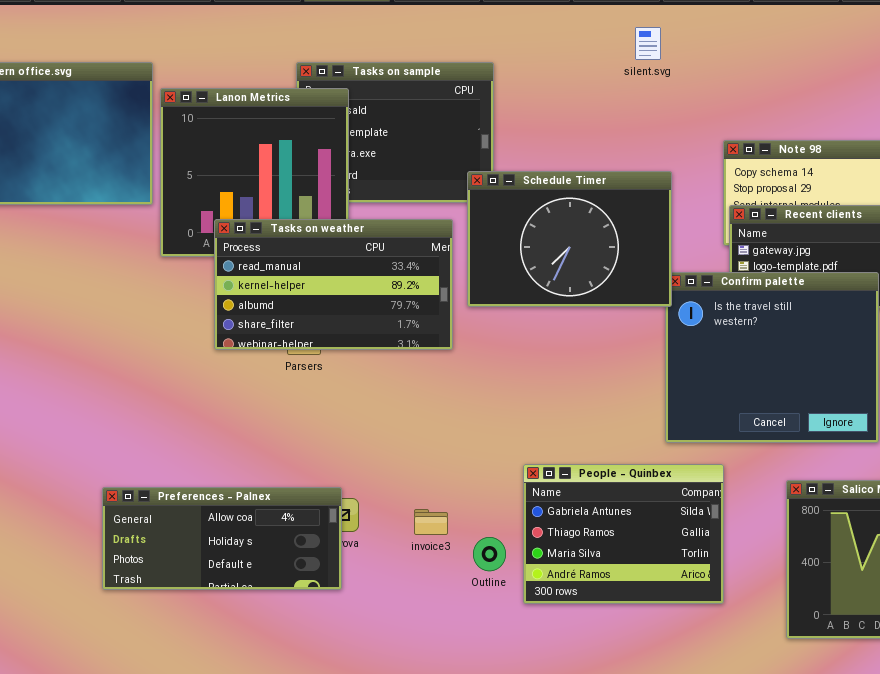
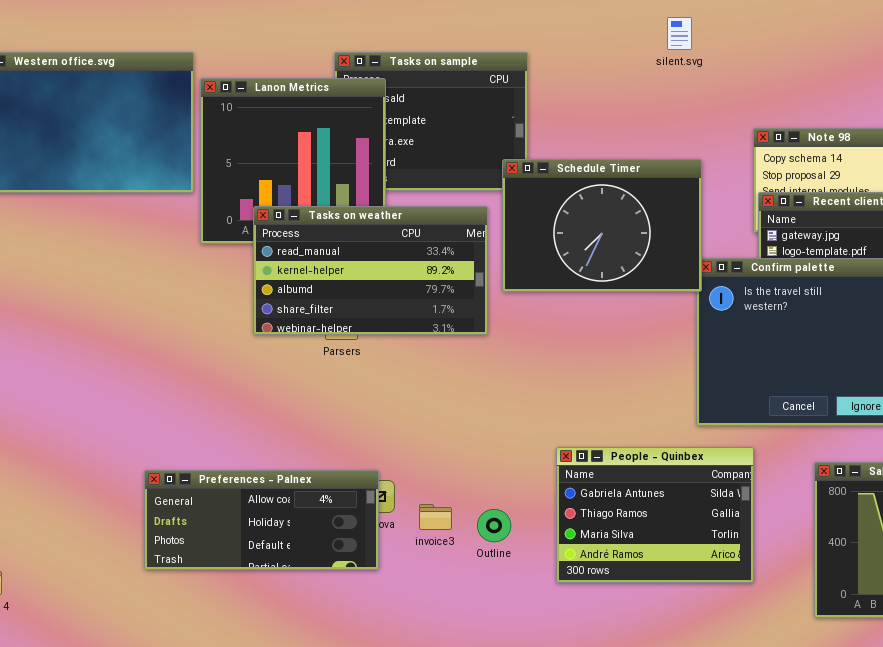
invoice3: [414,509,448,535] -> [419,504,452,530], moved
Outline: [473,537,506,571] -> [477,509,511,542], moved

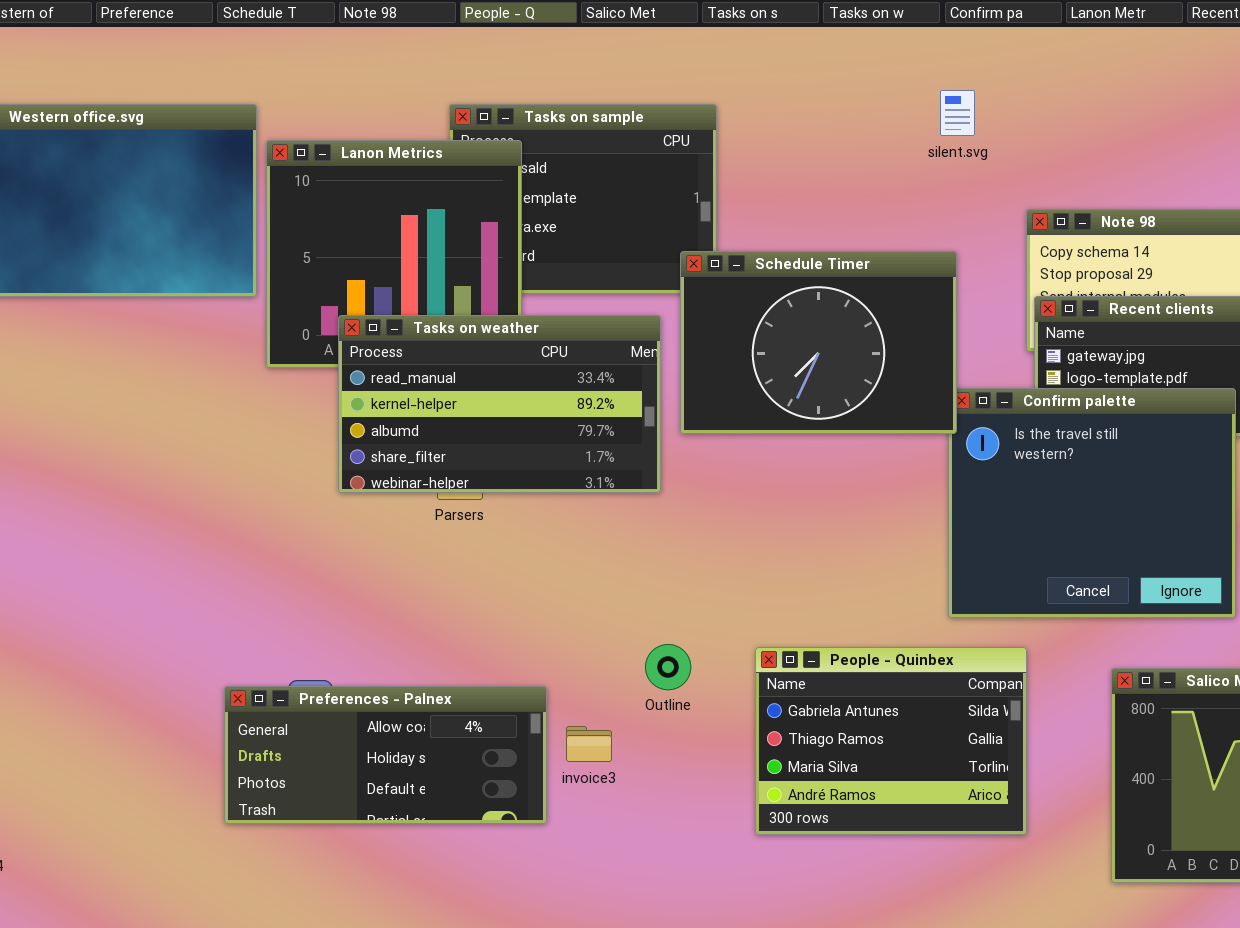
silent.svg: [667,17,692,50] -> [940,90,975,136], moved
Preferences - Palnex: [144,470,379,570] -> [224,686,547,824], moved
Outline: [477,509,511,542] -> [645,644,691,690], moved

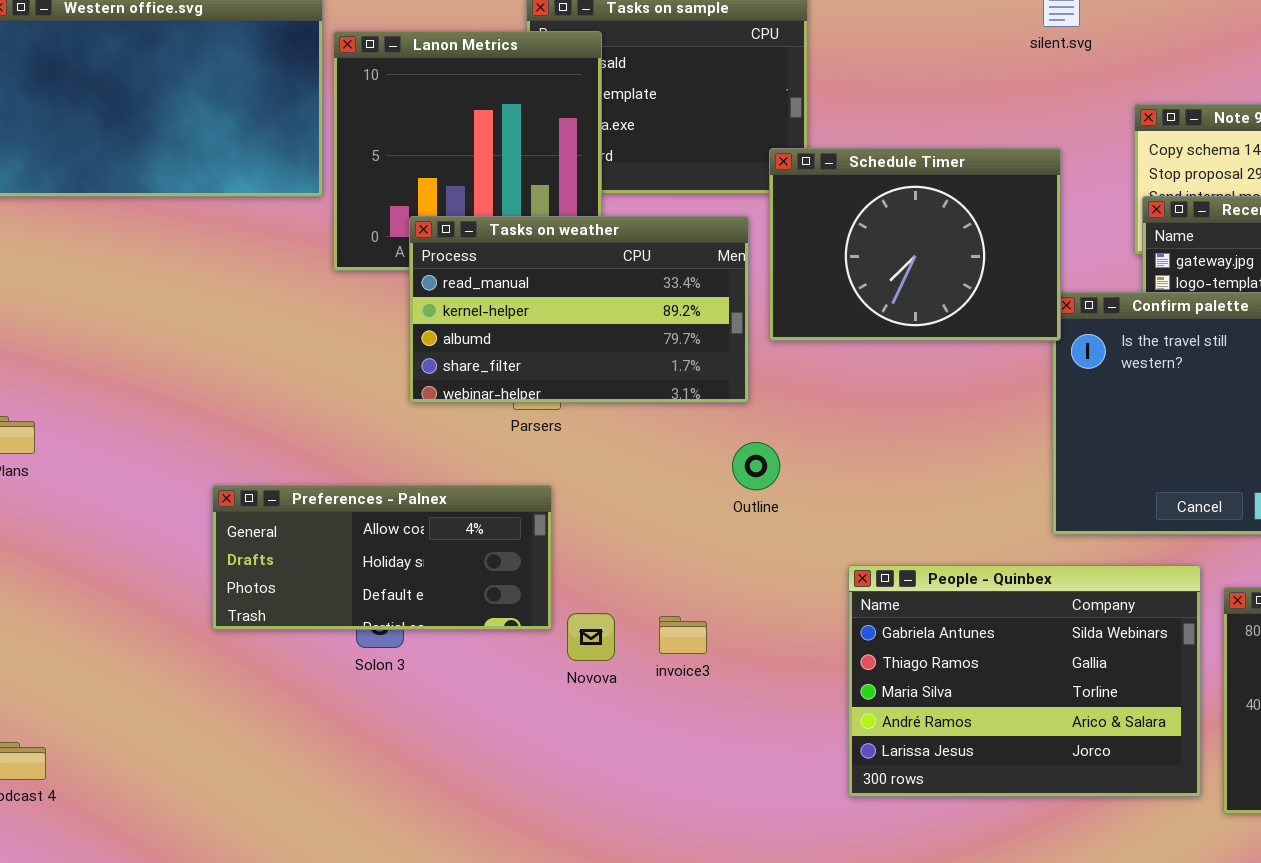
Outline: [645,644,691,690] -> [732,442,780,490], moved
People - Quinbex: [755,647,1027,835] -> [848,565,1201,797], resized
Preferences - Palnex: [224,686,547,824] -> [212,485,552,630], moved
invoice3: [566,726,612,762] -> [659,616,707,654], moved

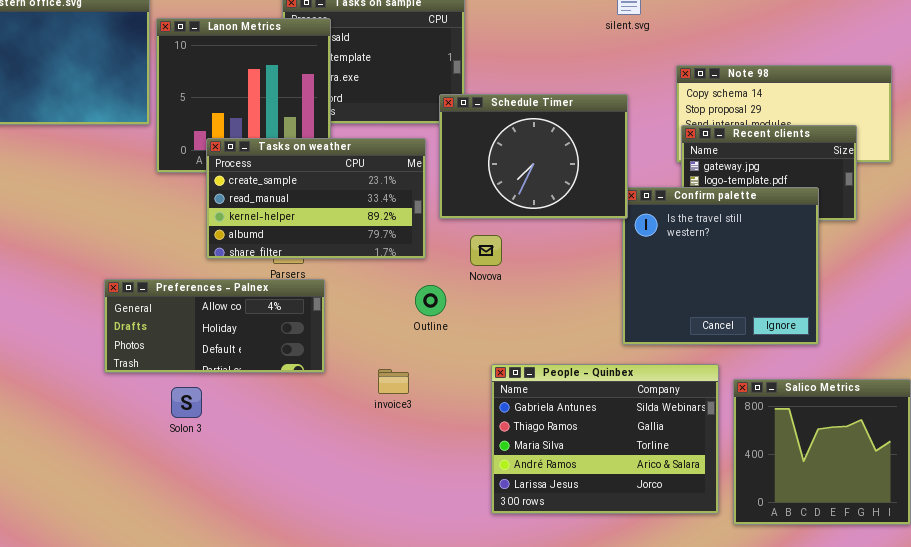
Tasks on weather: [409,216,749,403] -> [206,138,426,259], scrolled up 1 row
Preferences - Palnex: [212,485,552,630] -> [104,279,325,373], moved
Novova: [567,613,615,661] -> [470,235,502,266], moved
invoice3: [659,616,707,654] -> [378,369,409,394], moved

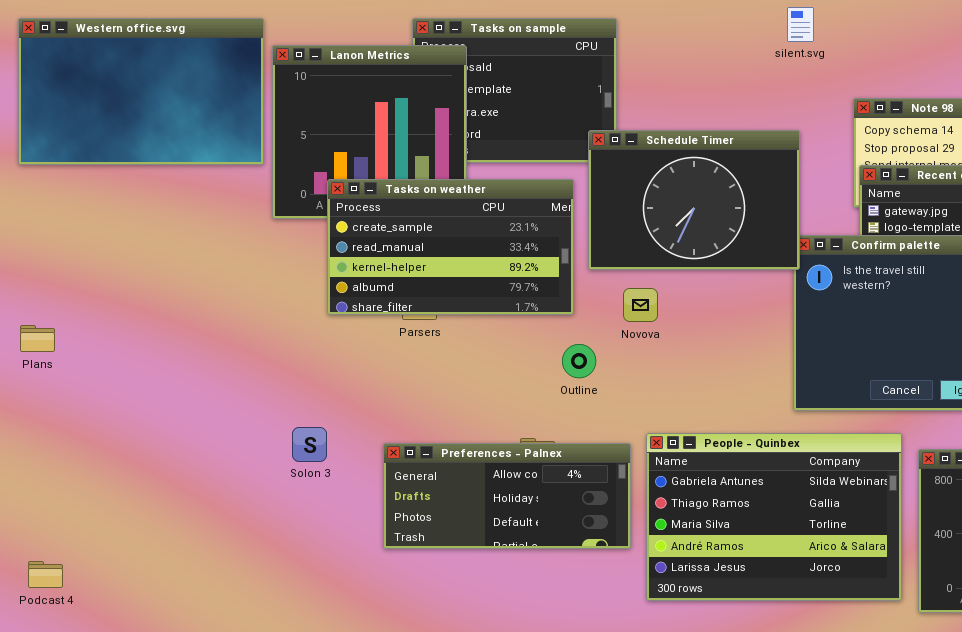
Preferences - Palnex: [104,279,325,373] -> [383,443,631,549], moved
Solon 3: [171,387,202,418] -> [292,427,327,462], moved

